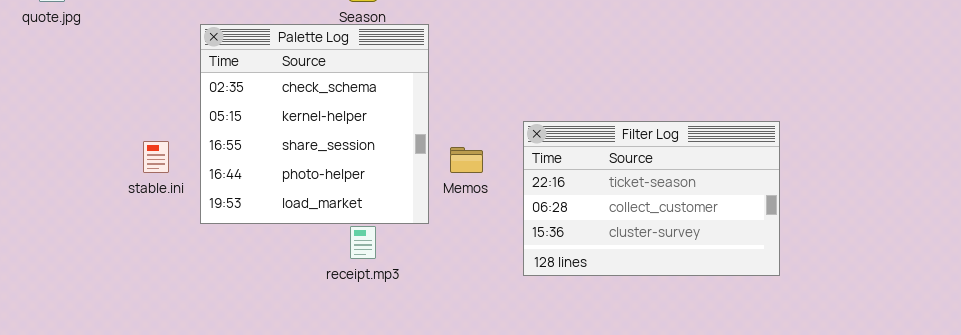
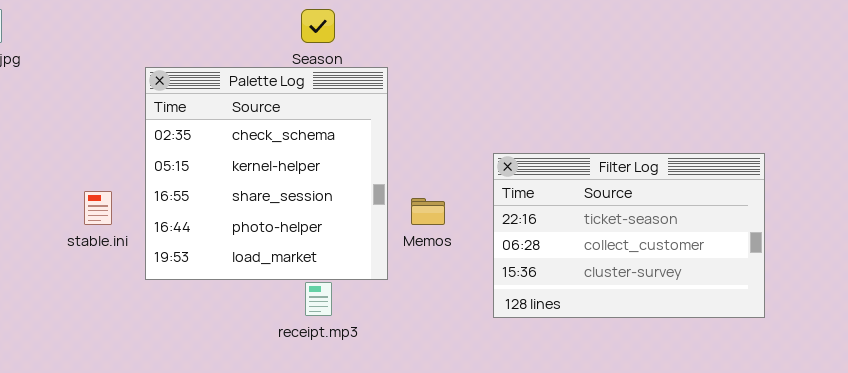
Filter Log: [523,121,780,276] -> [493,153,765,318], moved

